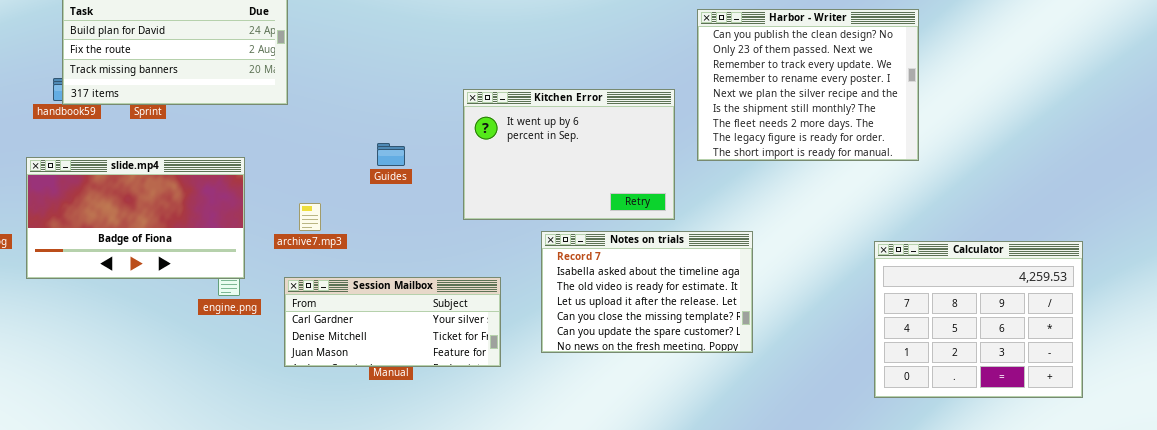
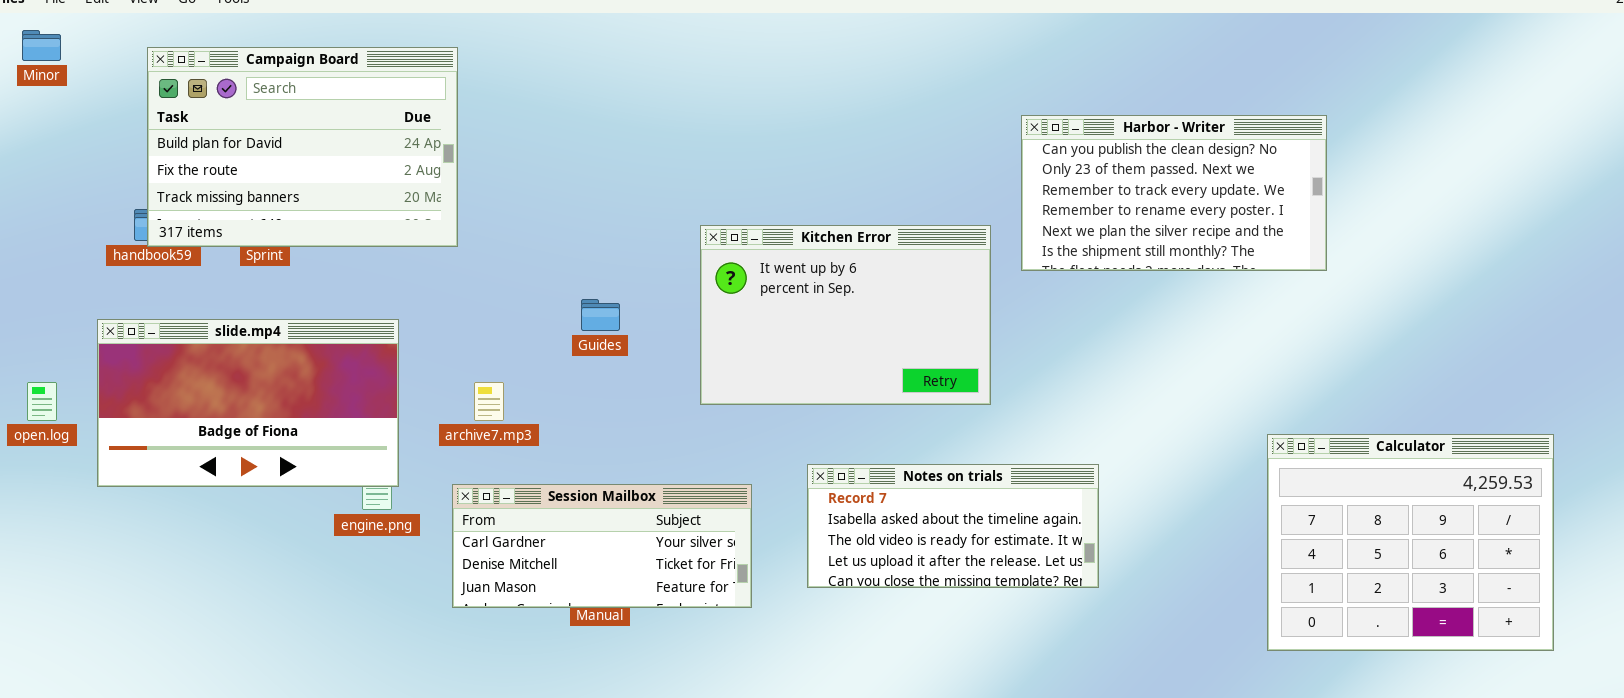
Harbor - Writer: [697,9,919,161] -> [1021,115,1327,271], resized
Notes on trials: [541,231,753,353] -> [807,464,1099,588], resized

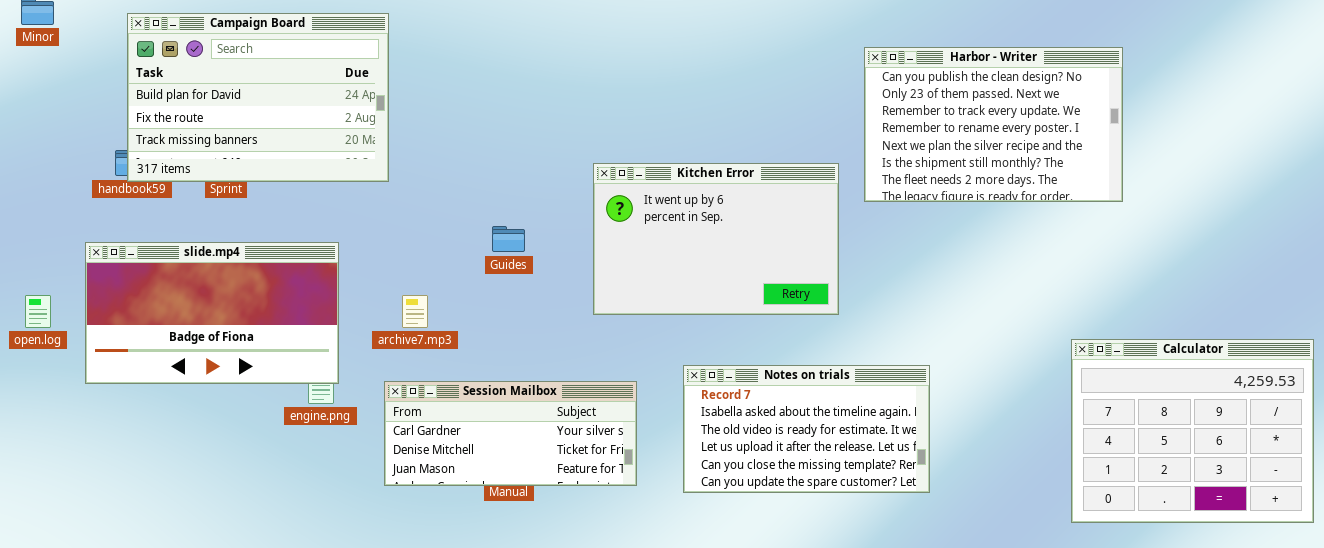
Harbor - Writer: [1021,115,1327,271] -> [864,47,1123,202], resized
Notes on trials: [807,464,1099,588] -> [683,365,930,493], resized

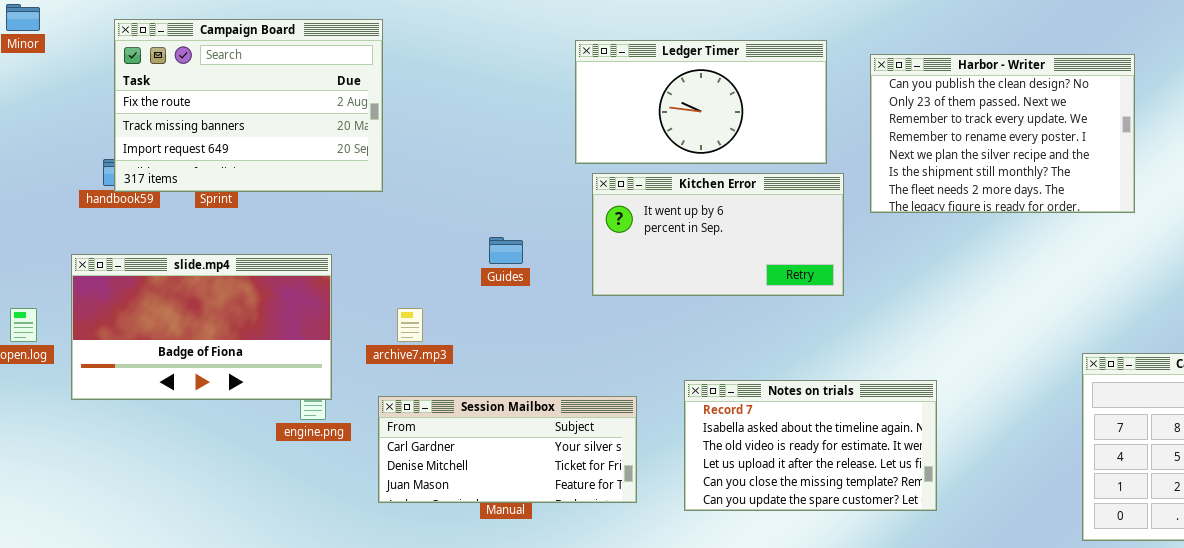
Campaign Board: [127,13,389,182] -> [114,19,383,192], scrolled down 1 row
Ledger Timer: none -> [575,40,827,164], opened
Kitchen Error: [593,163,839,315] -> [592,173,844,296], resized

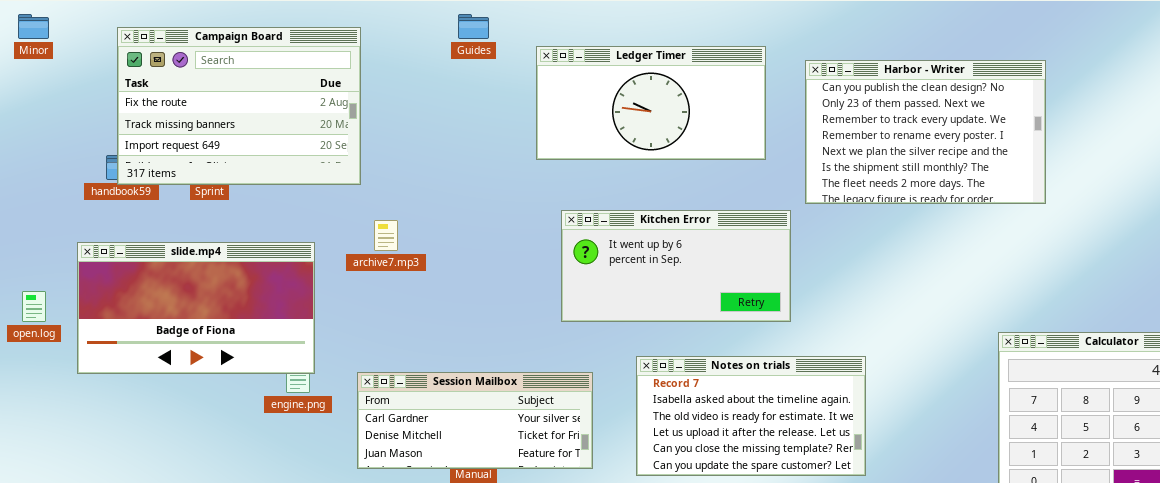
Kitchen Error: [592,173,844,296] -> [561,210,791,322], moved
Guides: [489,237,523,264] -> [458,14,489,39], moved
archive7.mp3: [397,308,423,342] -> [374,220,398,251], moved

